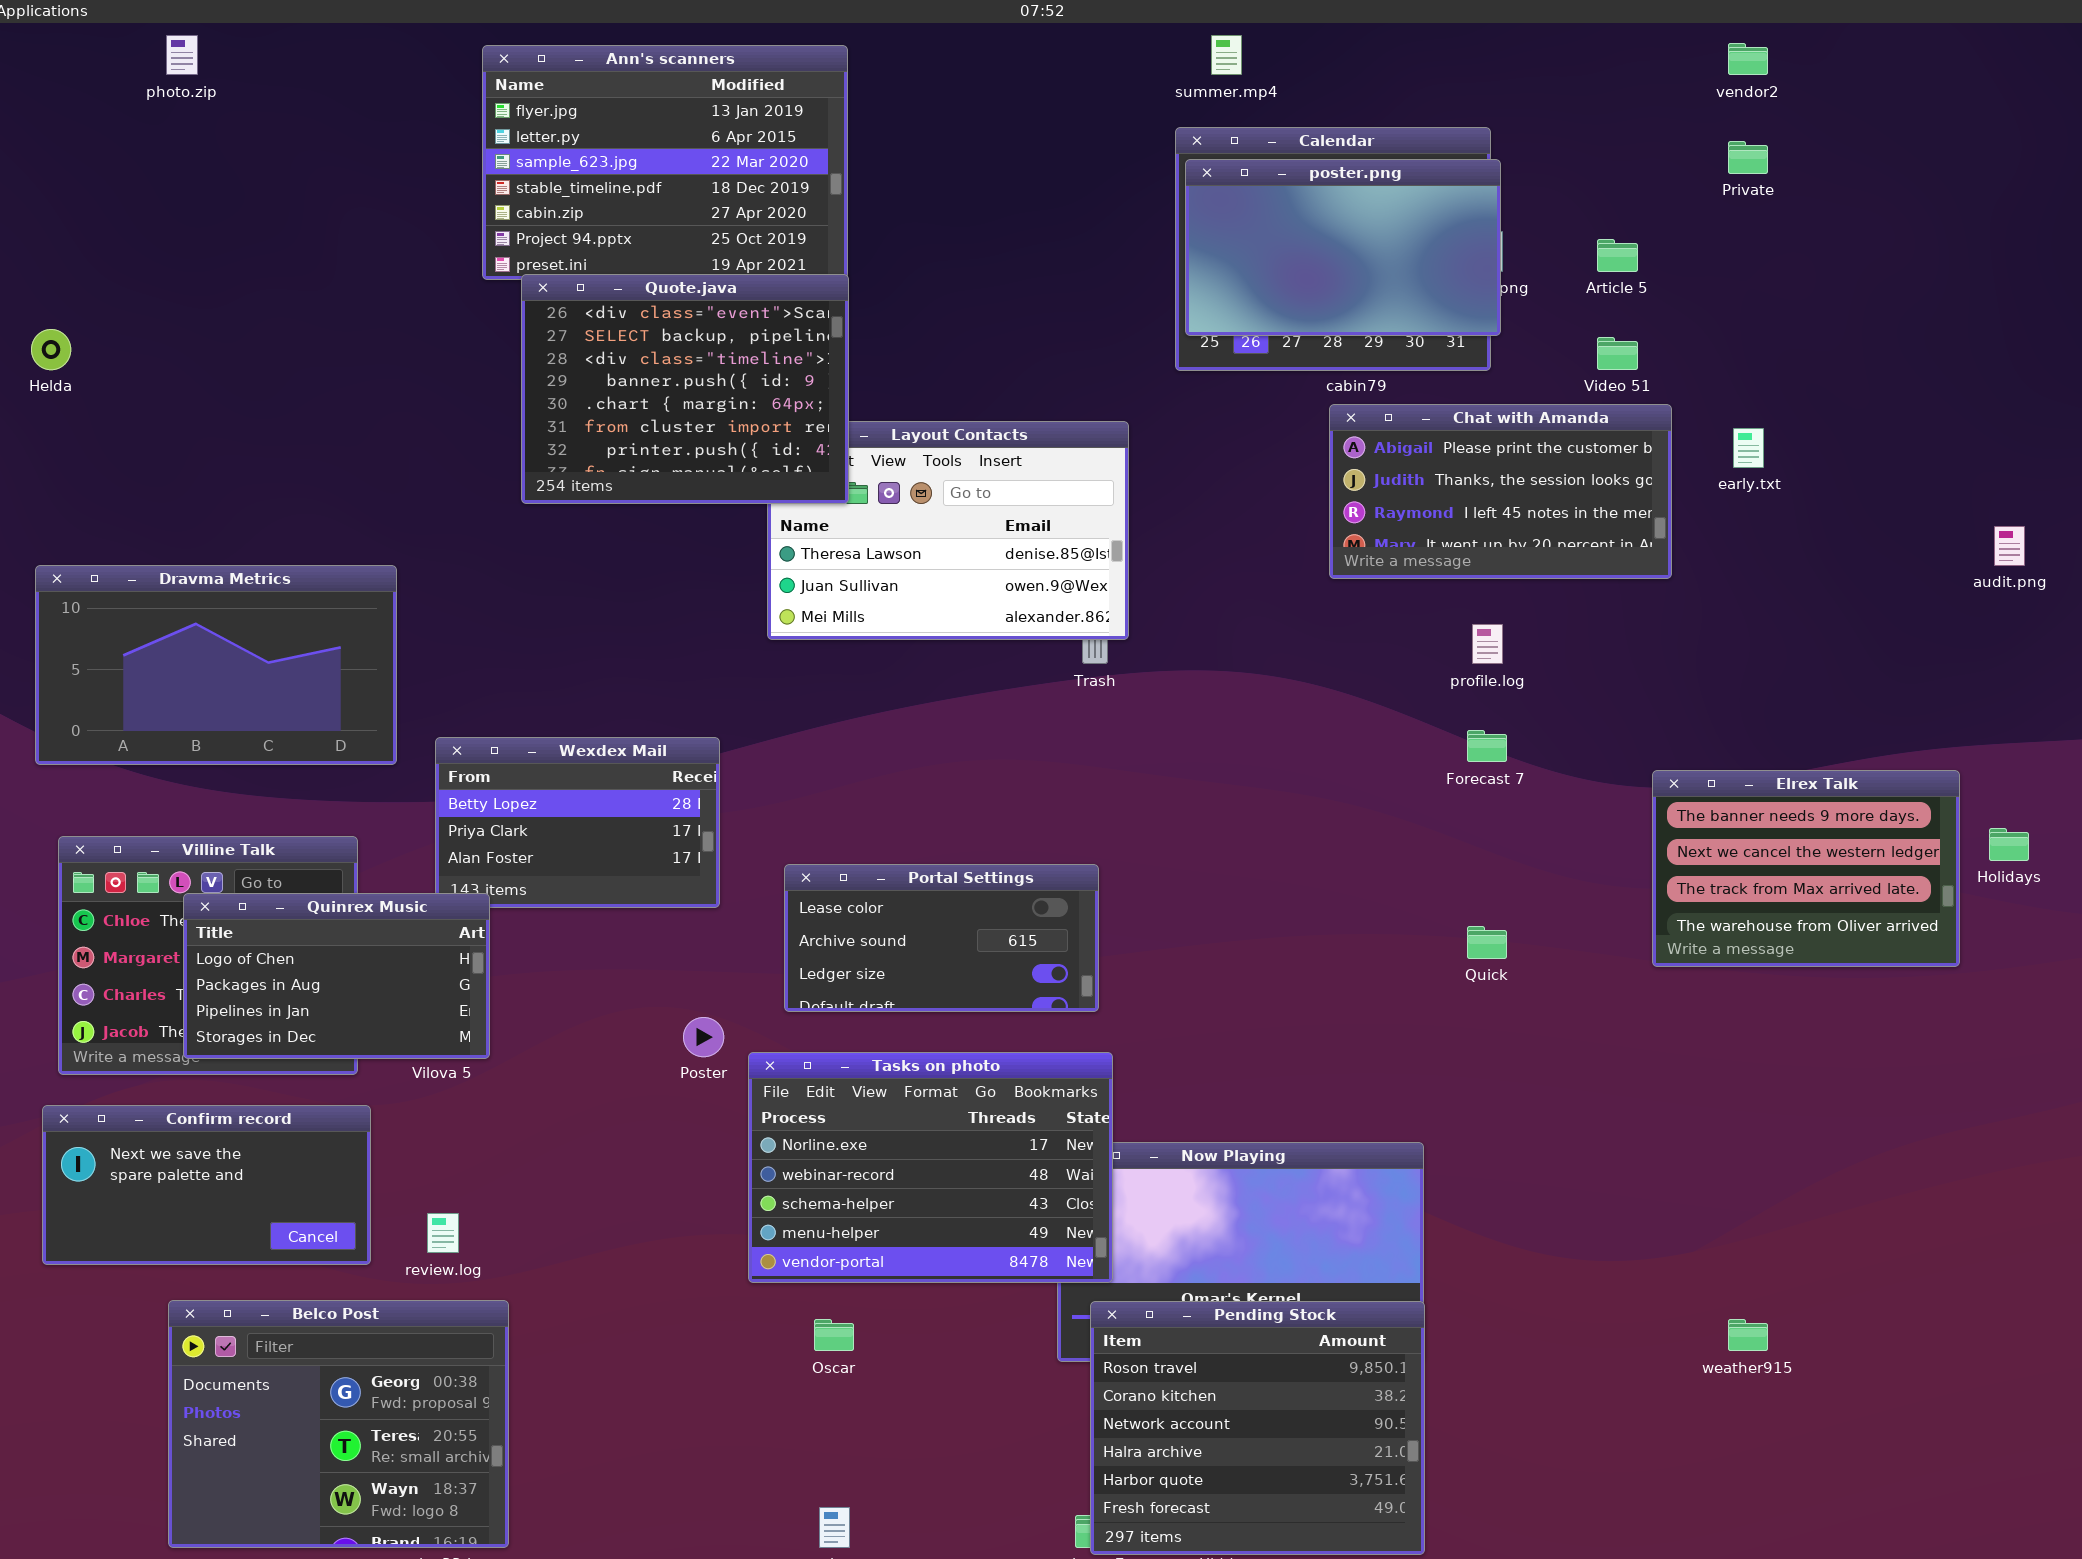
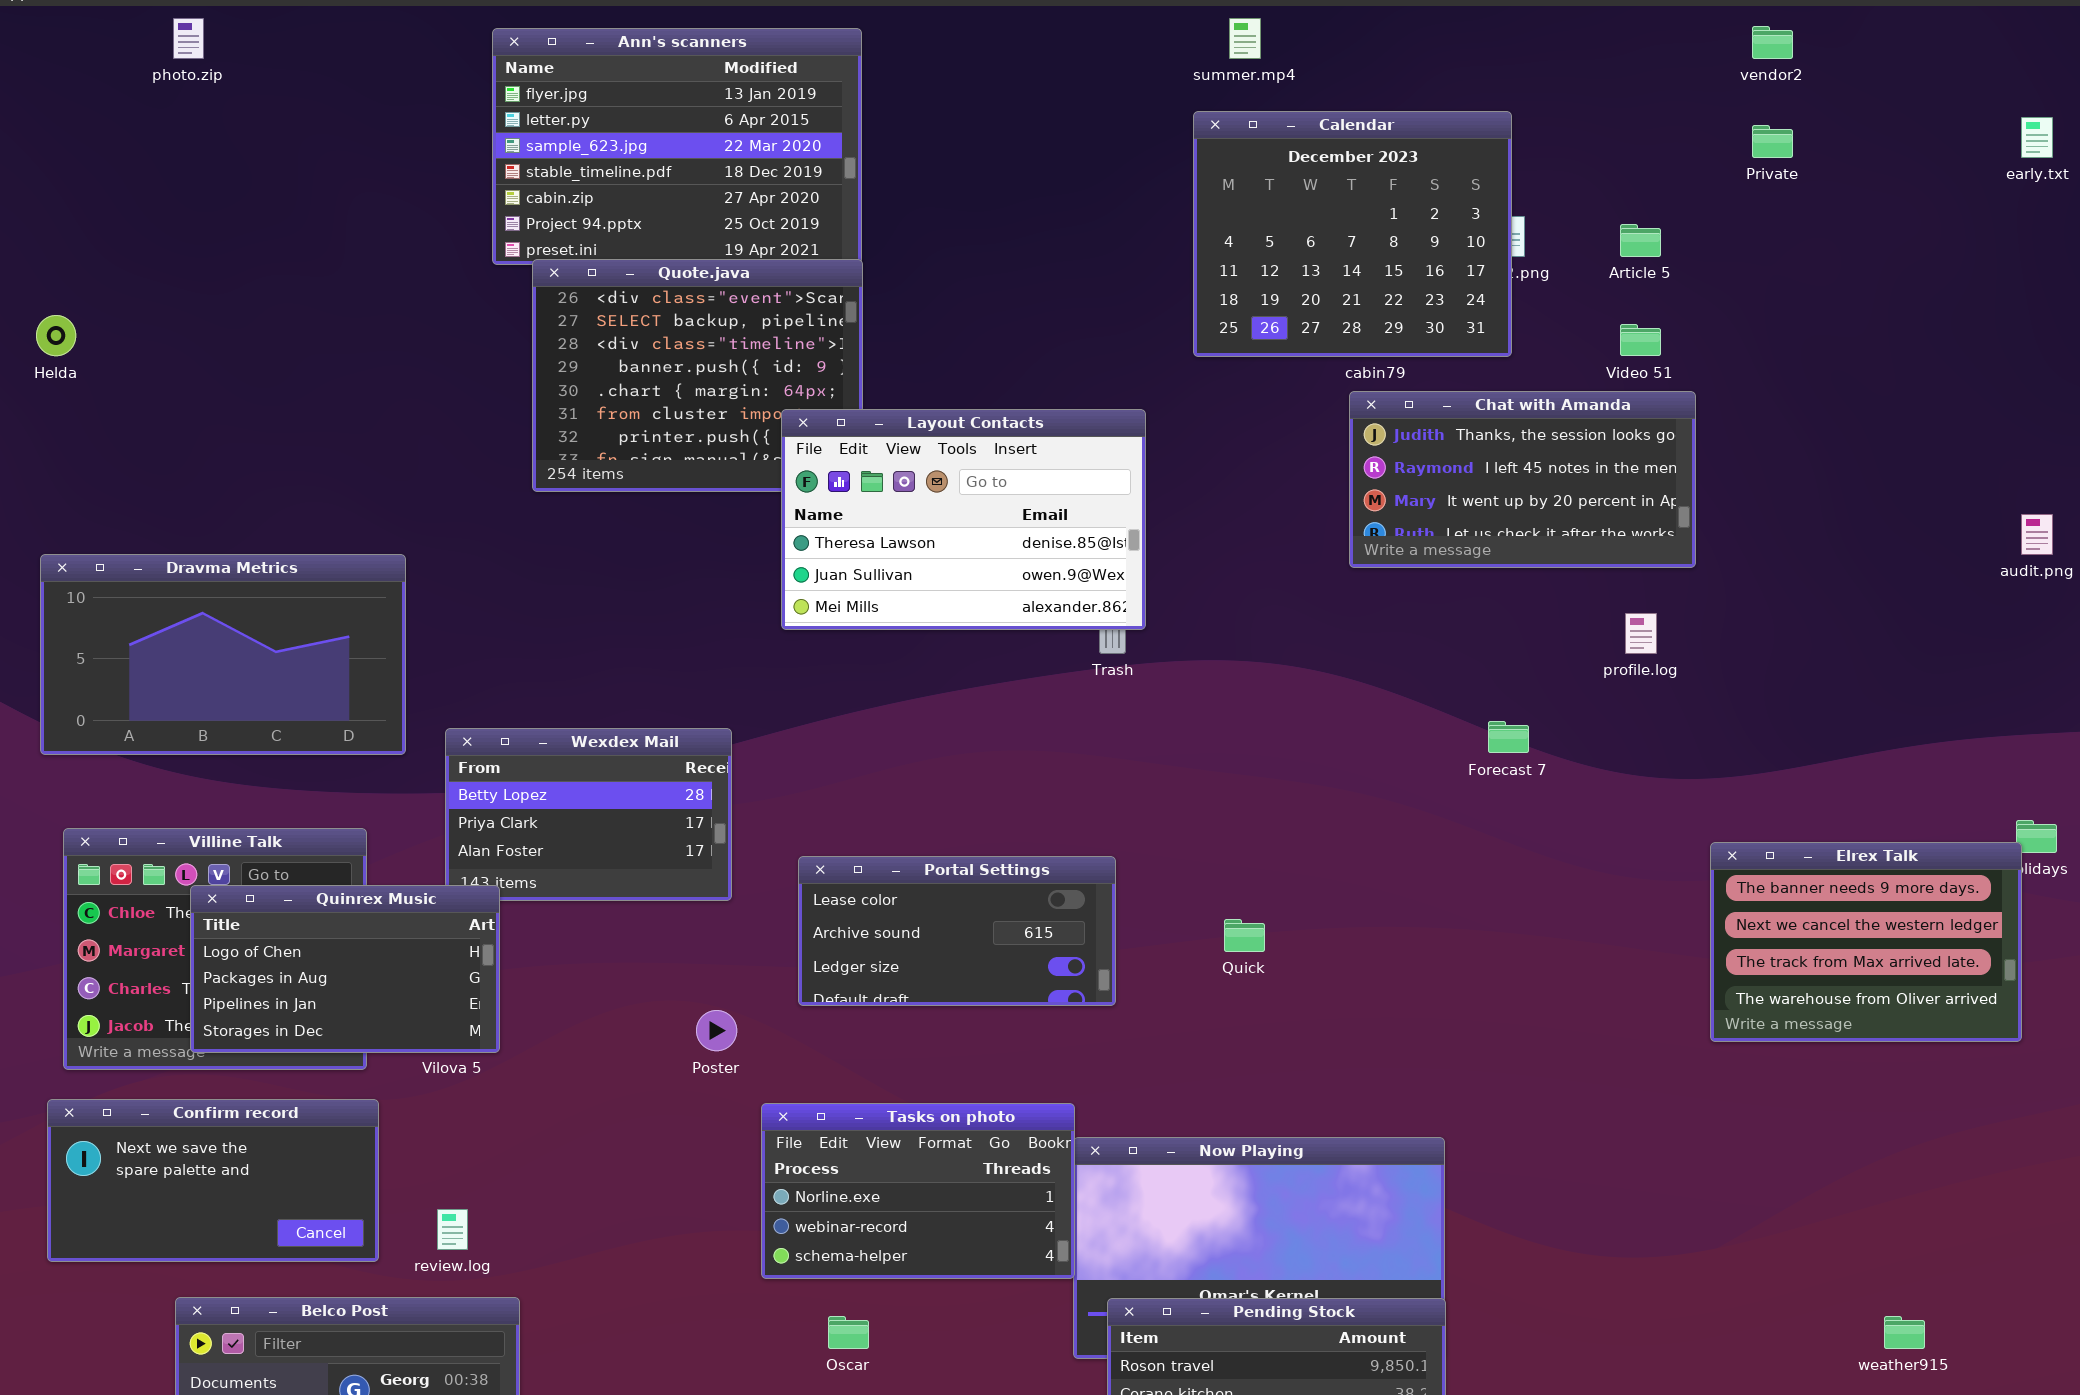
poster.png: [1185,159,1501,336] -> none, closed
Chat with Amanda: [1329,404,1672,579] -> [1349,391,1696,568], scrolled down 1 row
Layout Contacts: [767,421,1129,640] -> [781,409,1146,630], raised
early.txt: [1733,428,1764,468] -> [2021,117,2053,158], moved
profile.log: [1472,624,1503,664] -> [1625,613,1657,654], moved
Elrex Talk: [1652,770,1960,967] -> [1710,842,2022,1042], moved
Quick: [1467,926,1507,959] -> [1224,919,1265,952], moved
Tasks on photo: [748,1052,1113,1283] -> [761,1103,1075,1279], resized
weather915: [1728,1319,1768,1351] -> [1884,1316,1925,1349], moved

